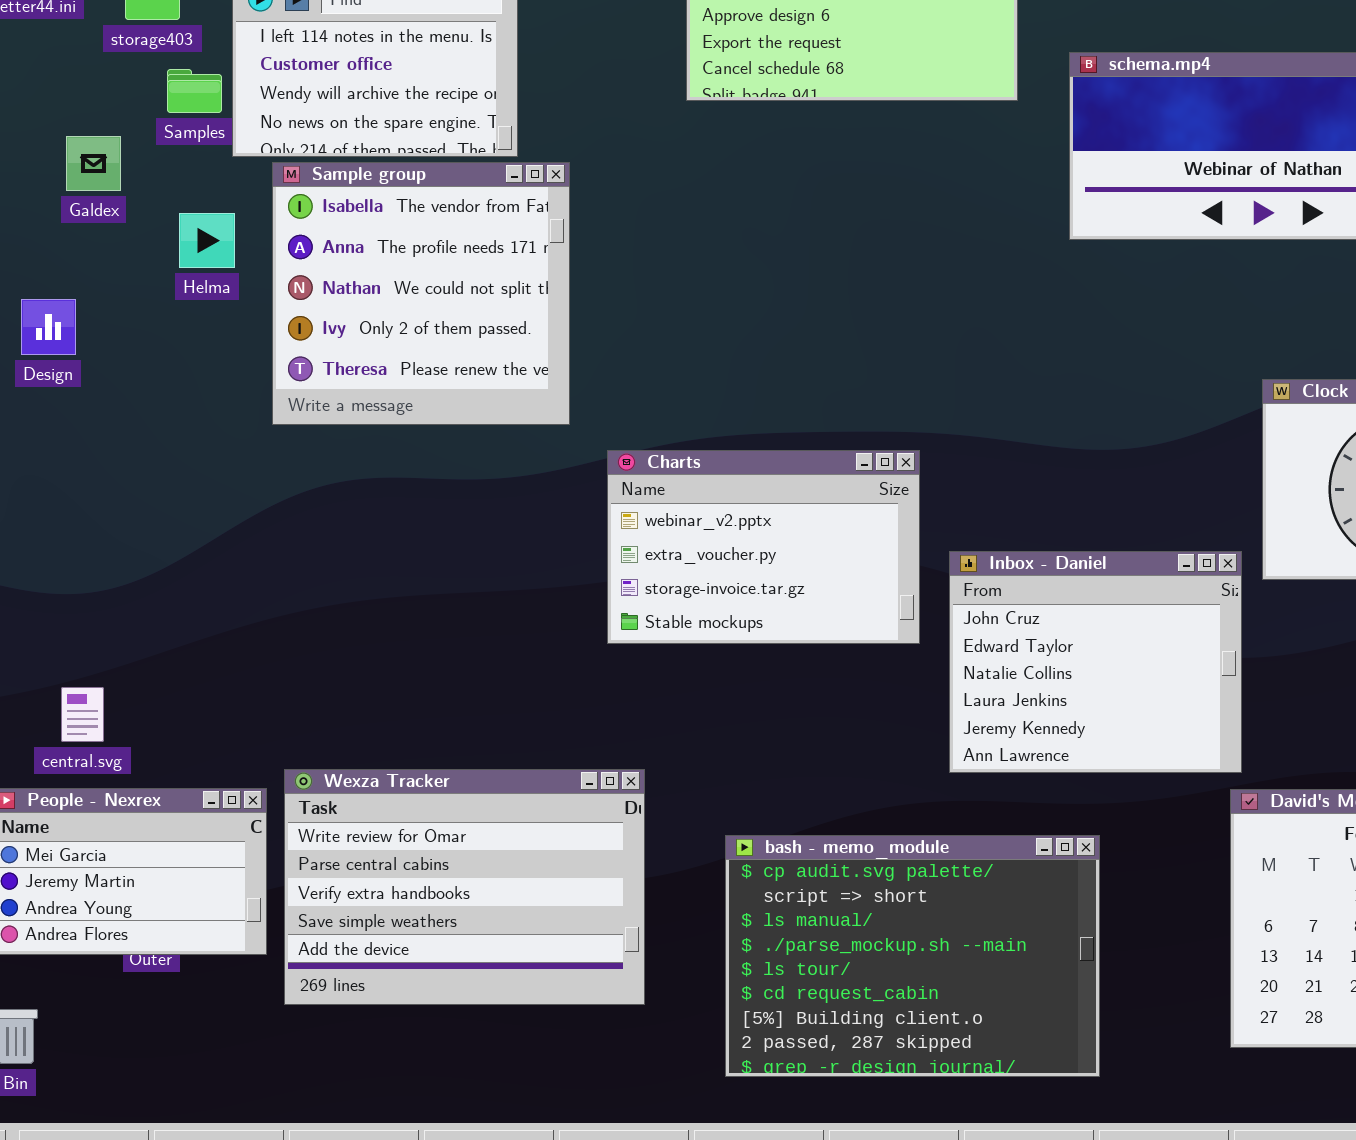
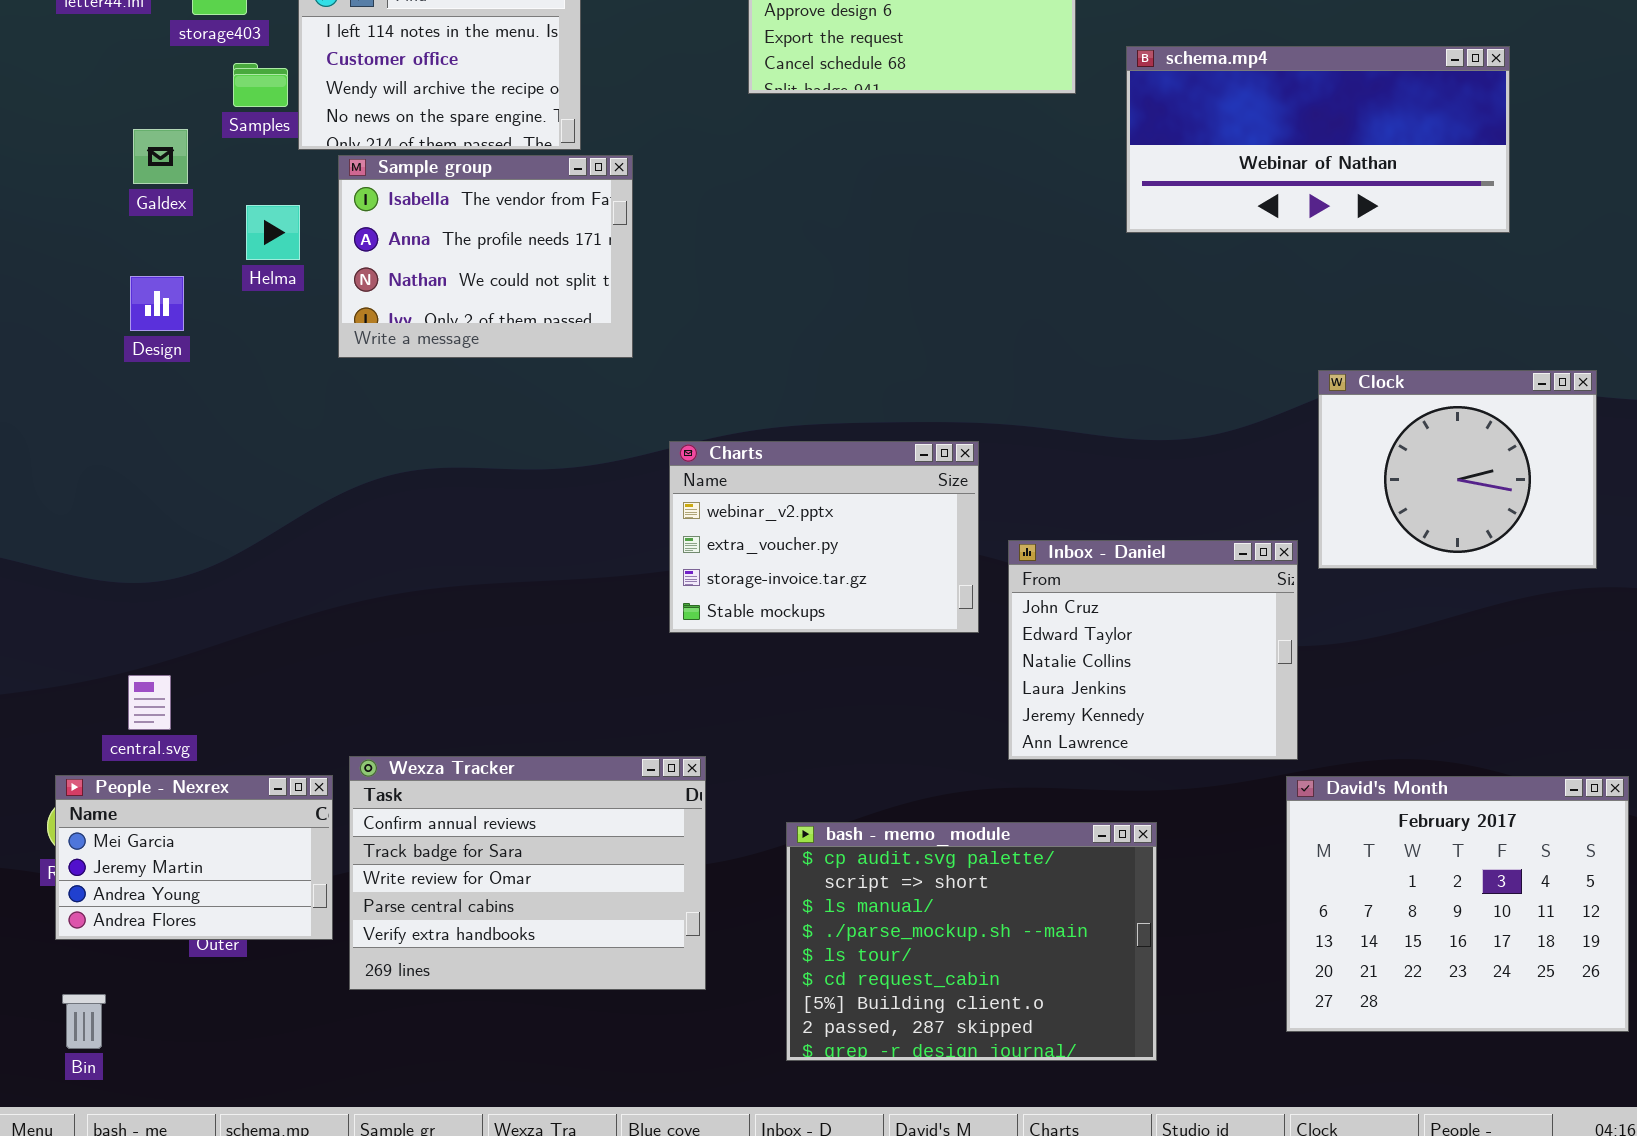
Sample group: [272,162,570,425] -> [338,155,633,358], resized
Design: [21,299,76,355] -> [130,276,184,331], moved
Wexza Tracker: [284,769,645,1005] -> [349,756,706,990], scrolled up 2 rows

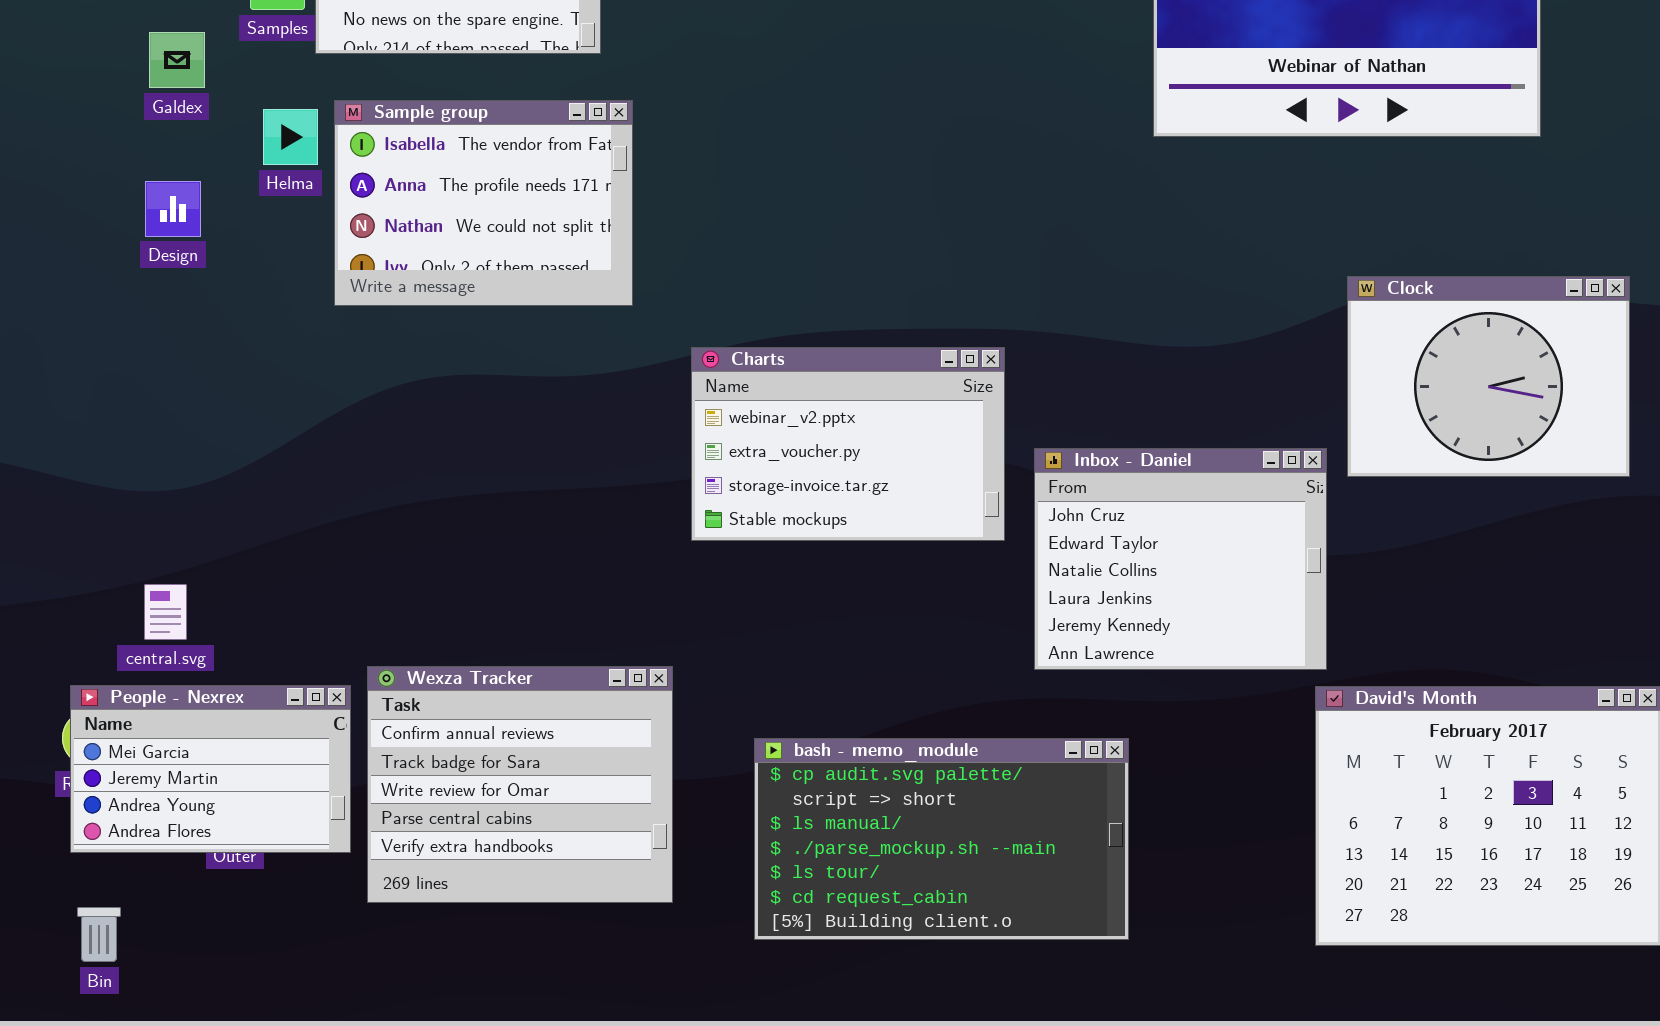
Sample group: [338,155,633,358] -> [334,100,633,306], moved
Wexza Tracker: [349,756,706,990] -> [367,666,673,903], resized
bash - memo_module: [786,822,1157,1061] -> [754,738,1129,940], moved, resized

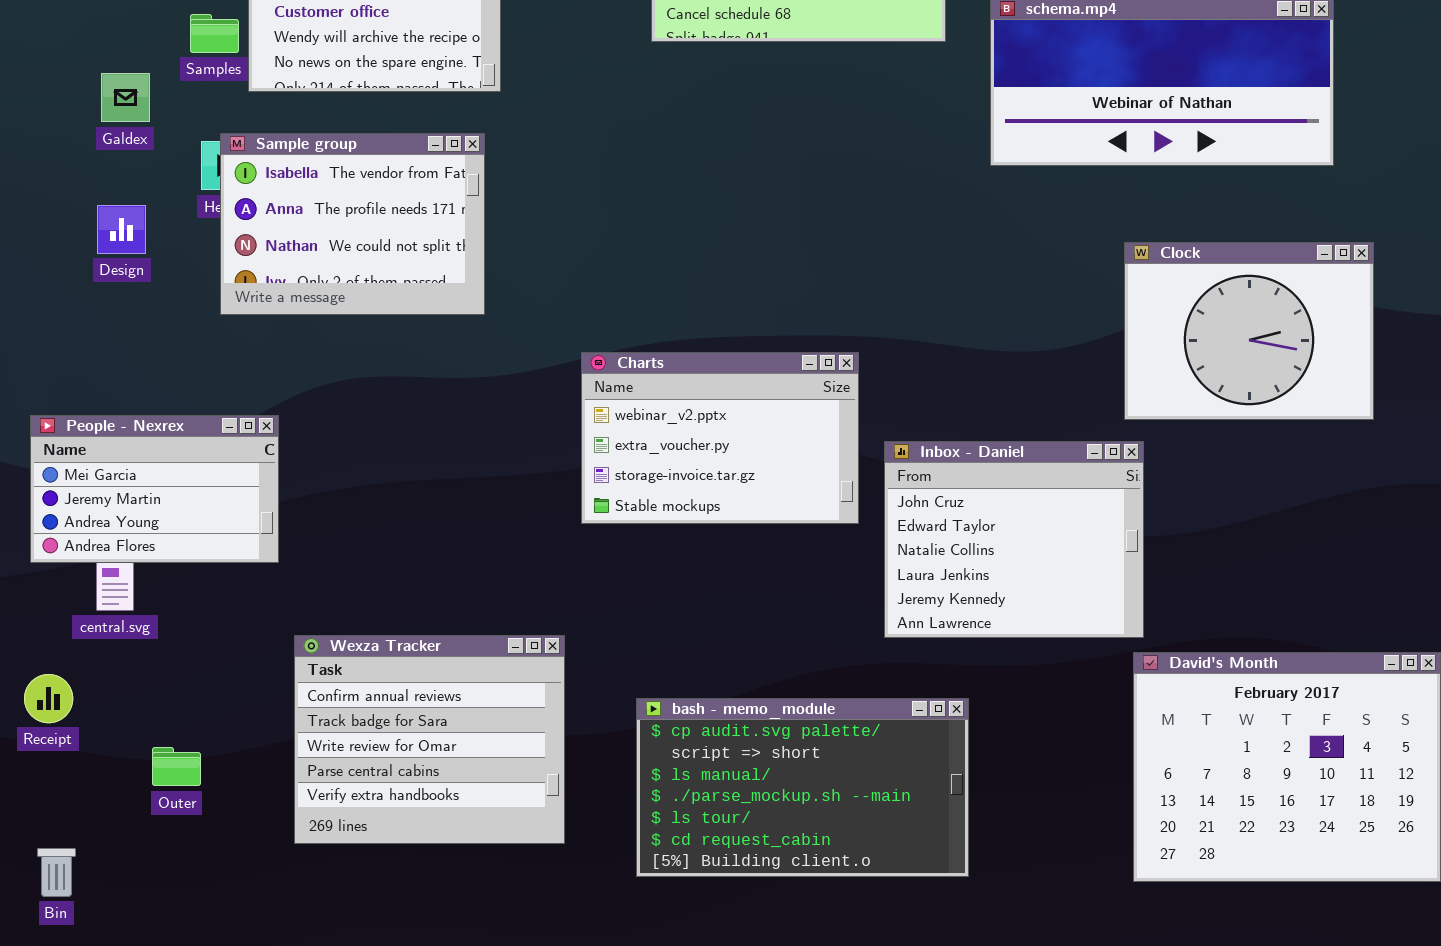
Sample group: [334,100,633,306] -> [220,133,485,315], moved
Clock: [1347,276,1630,477] -> [1124,242,1374,420], moved
People - Nexrex: [70,685,351,853] -> [30,415,279,563], moved

